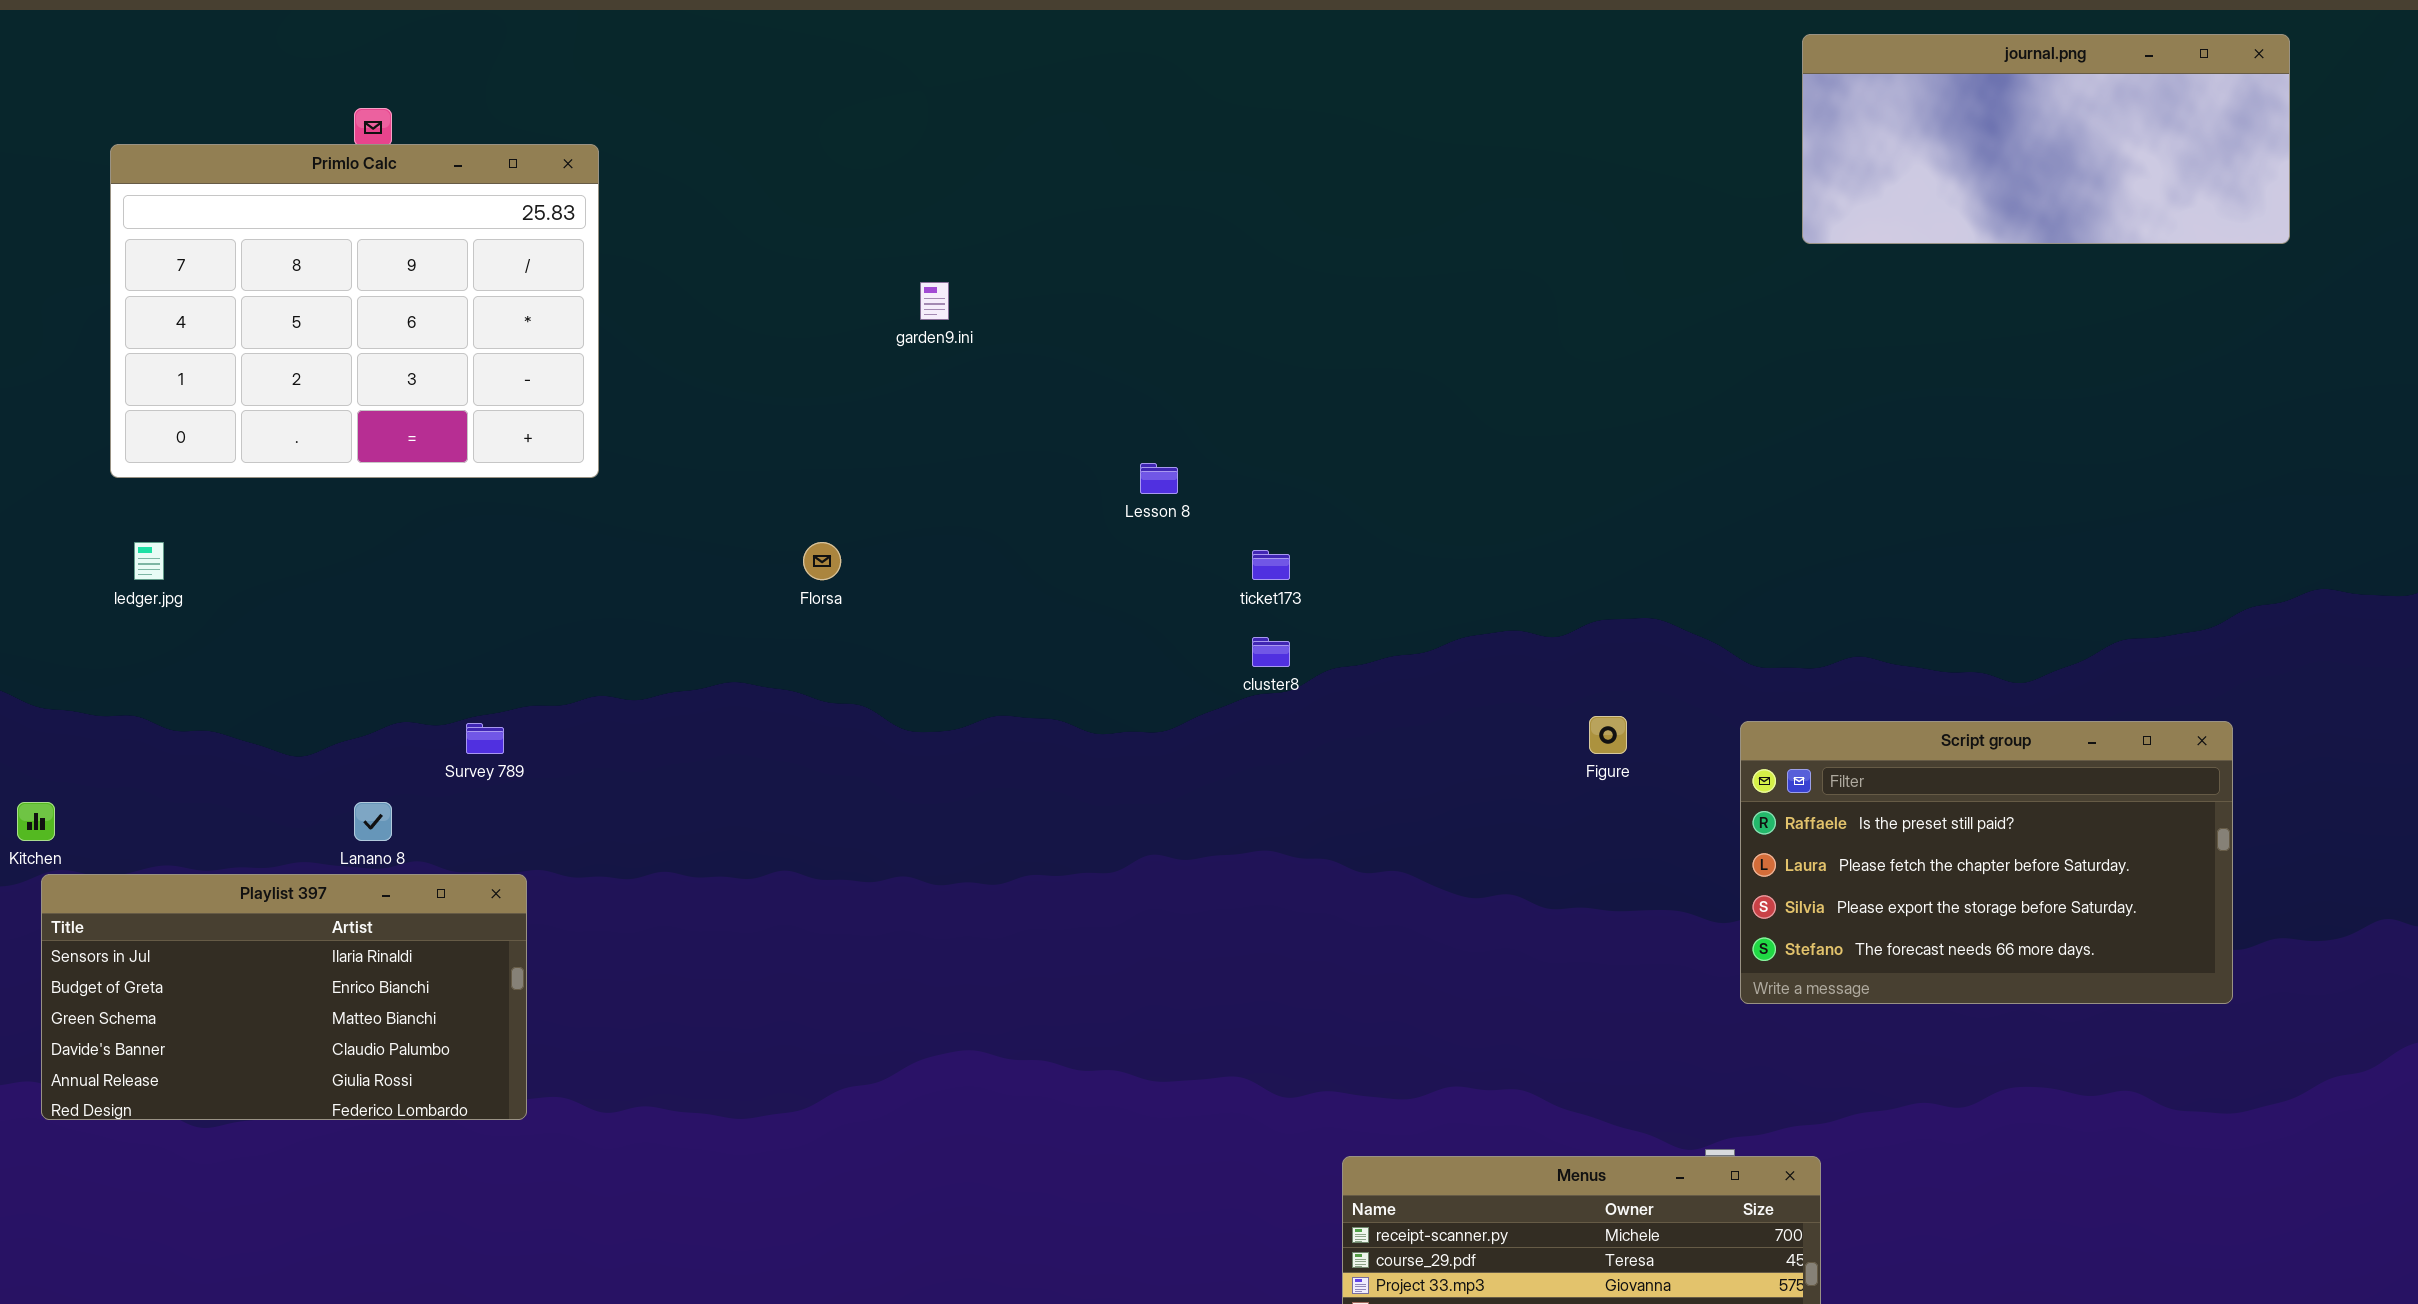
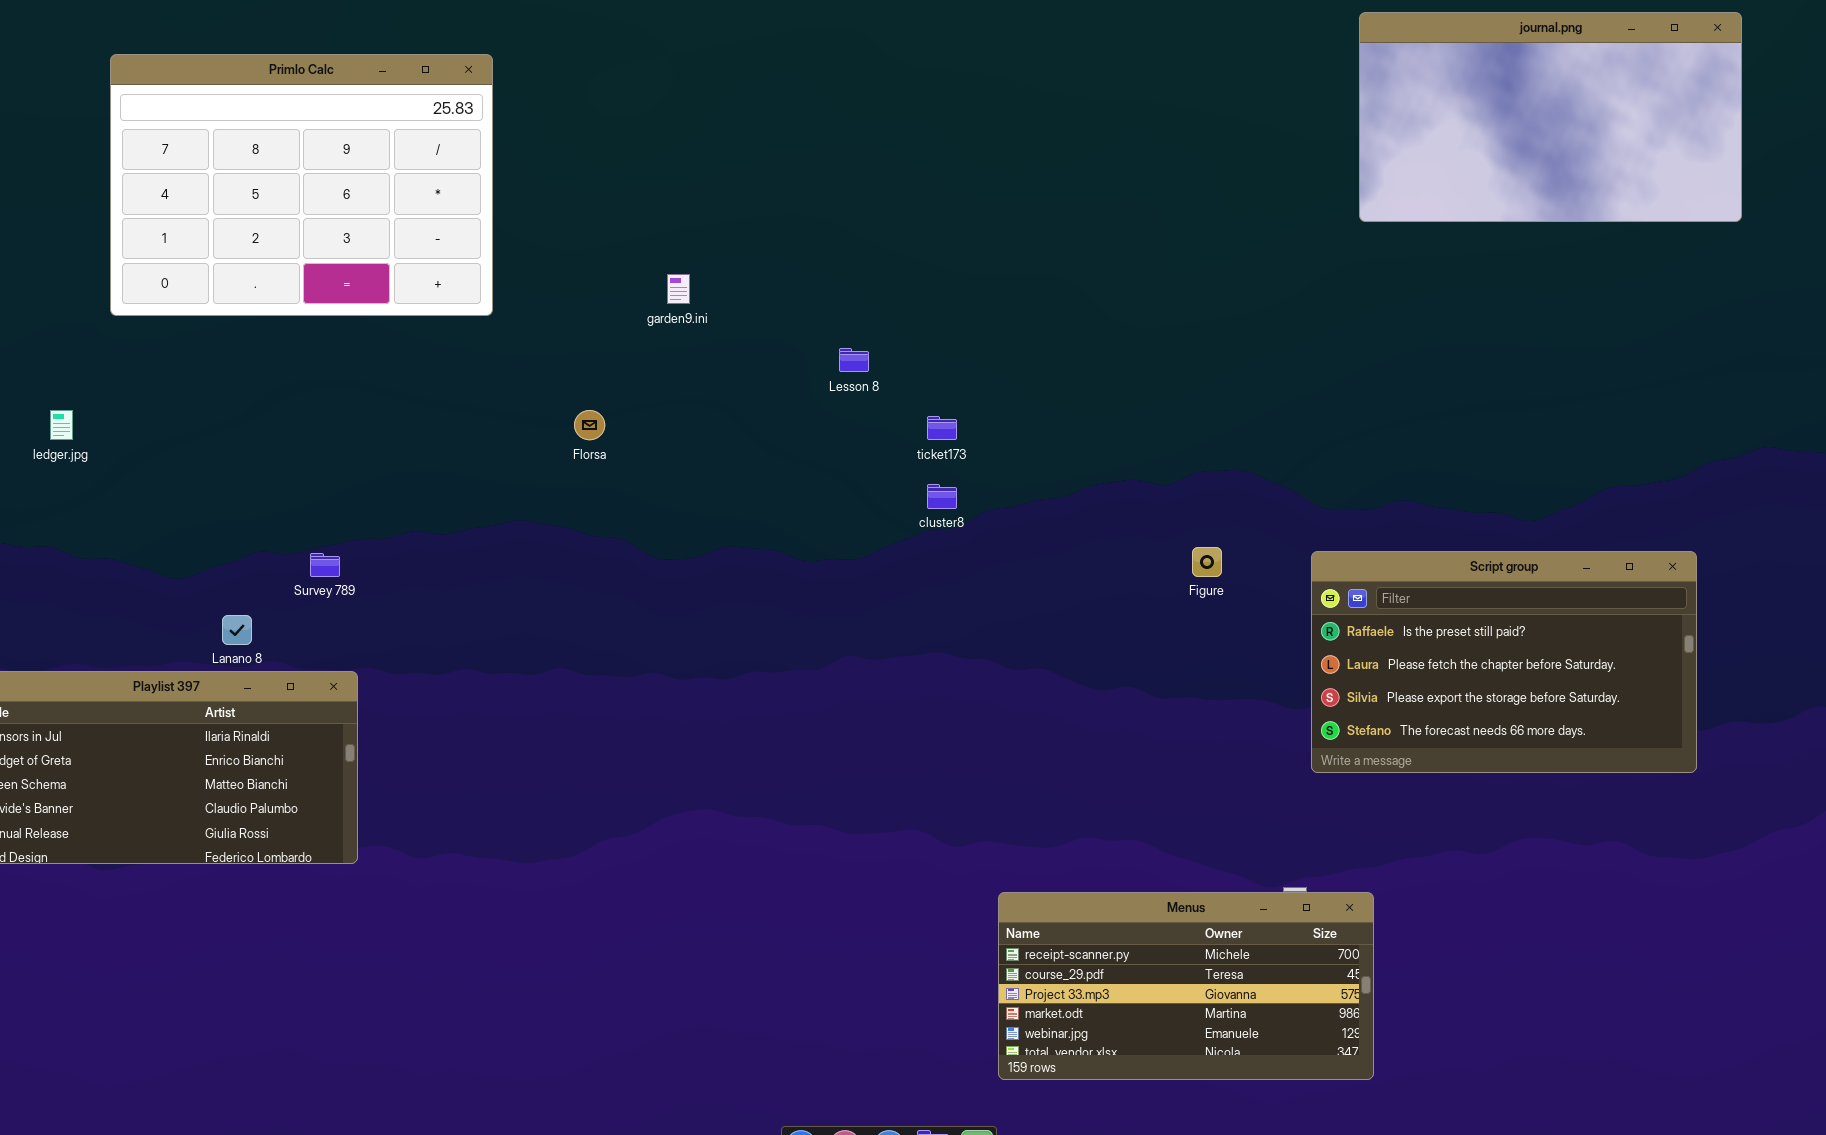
journal.png: [1802,34,2290,244] -> [1359,12,1742,222], resized
Primlo Calc: [110,144,599,478] -> [110,54,493,316], moved
garden9.ini: [920,282,949,320] -> [667,274,690,304], moved

